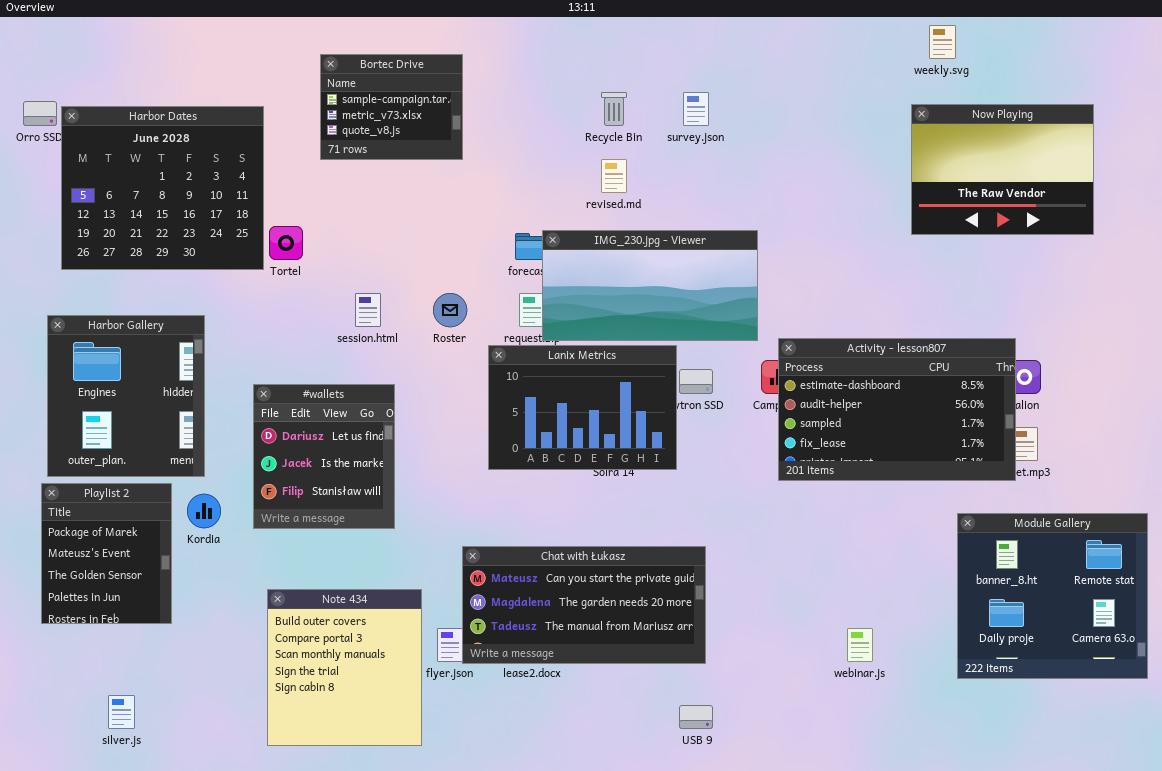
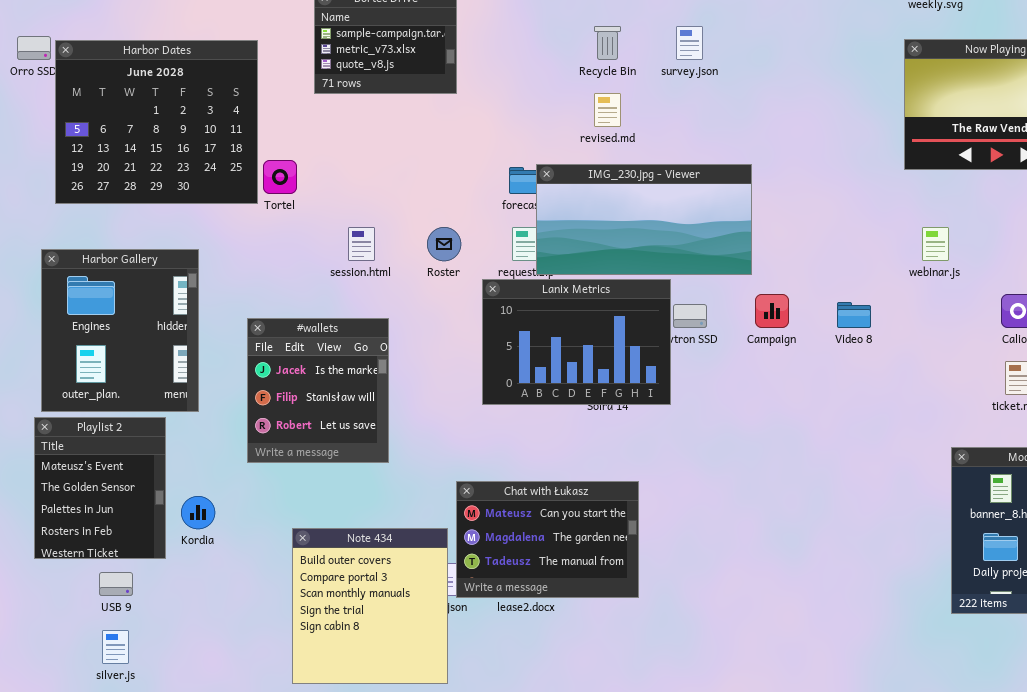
Activity - lesson807: [778,338,1016,481] -> none, closed
#wallets: [253,384,395,529] -> [247,318,389,463], scrolled down 1 row
Playlist 2: [41,483,172,624] -> [34,417,166,559], scrolled down 1 row
Kordia: [187,494,221,528] -> [181,496,215,529], moved
Chat with Łukasz: [462,546,706,664] -> [456,481,639,598], resized
Note 434: [267,589,422,746] -> [292,528,448,684], moved
webinar.js: [847,628,873,662] -> [922,227,949,261], moved
USB 9: [679,705,713,729] -> [99,572,133,596], moved

